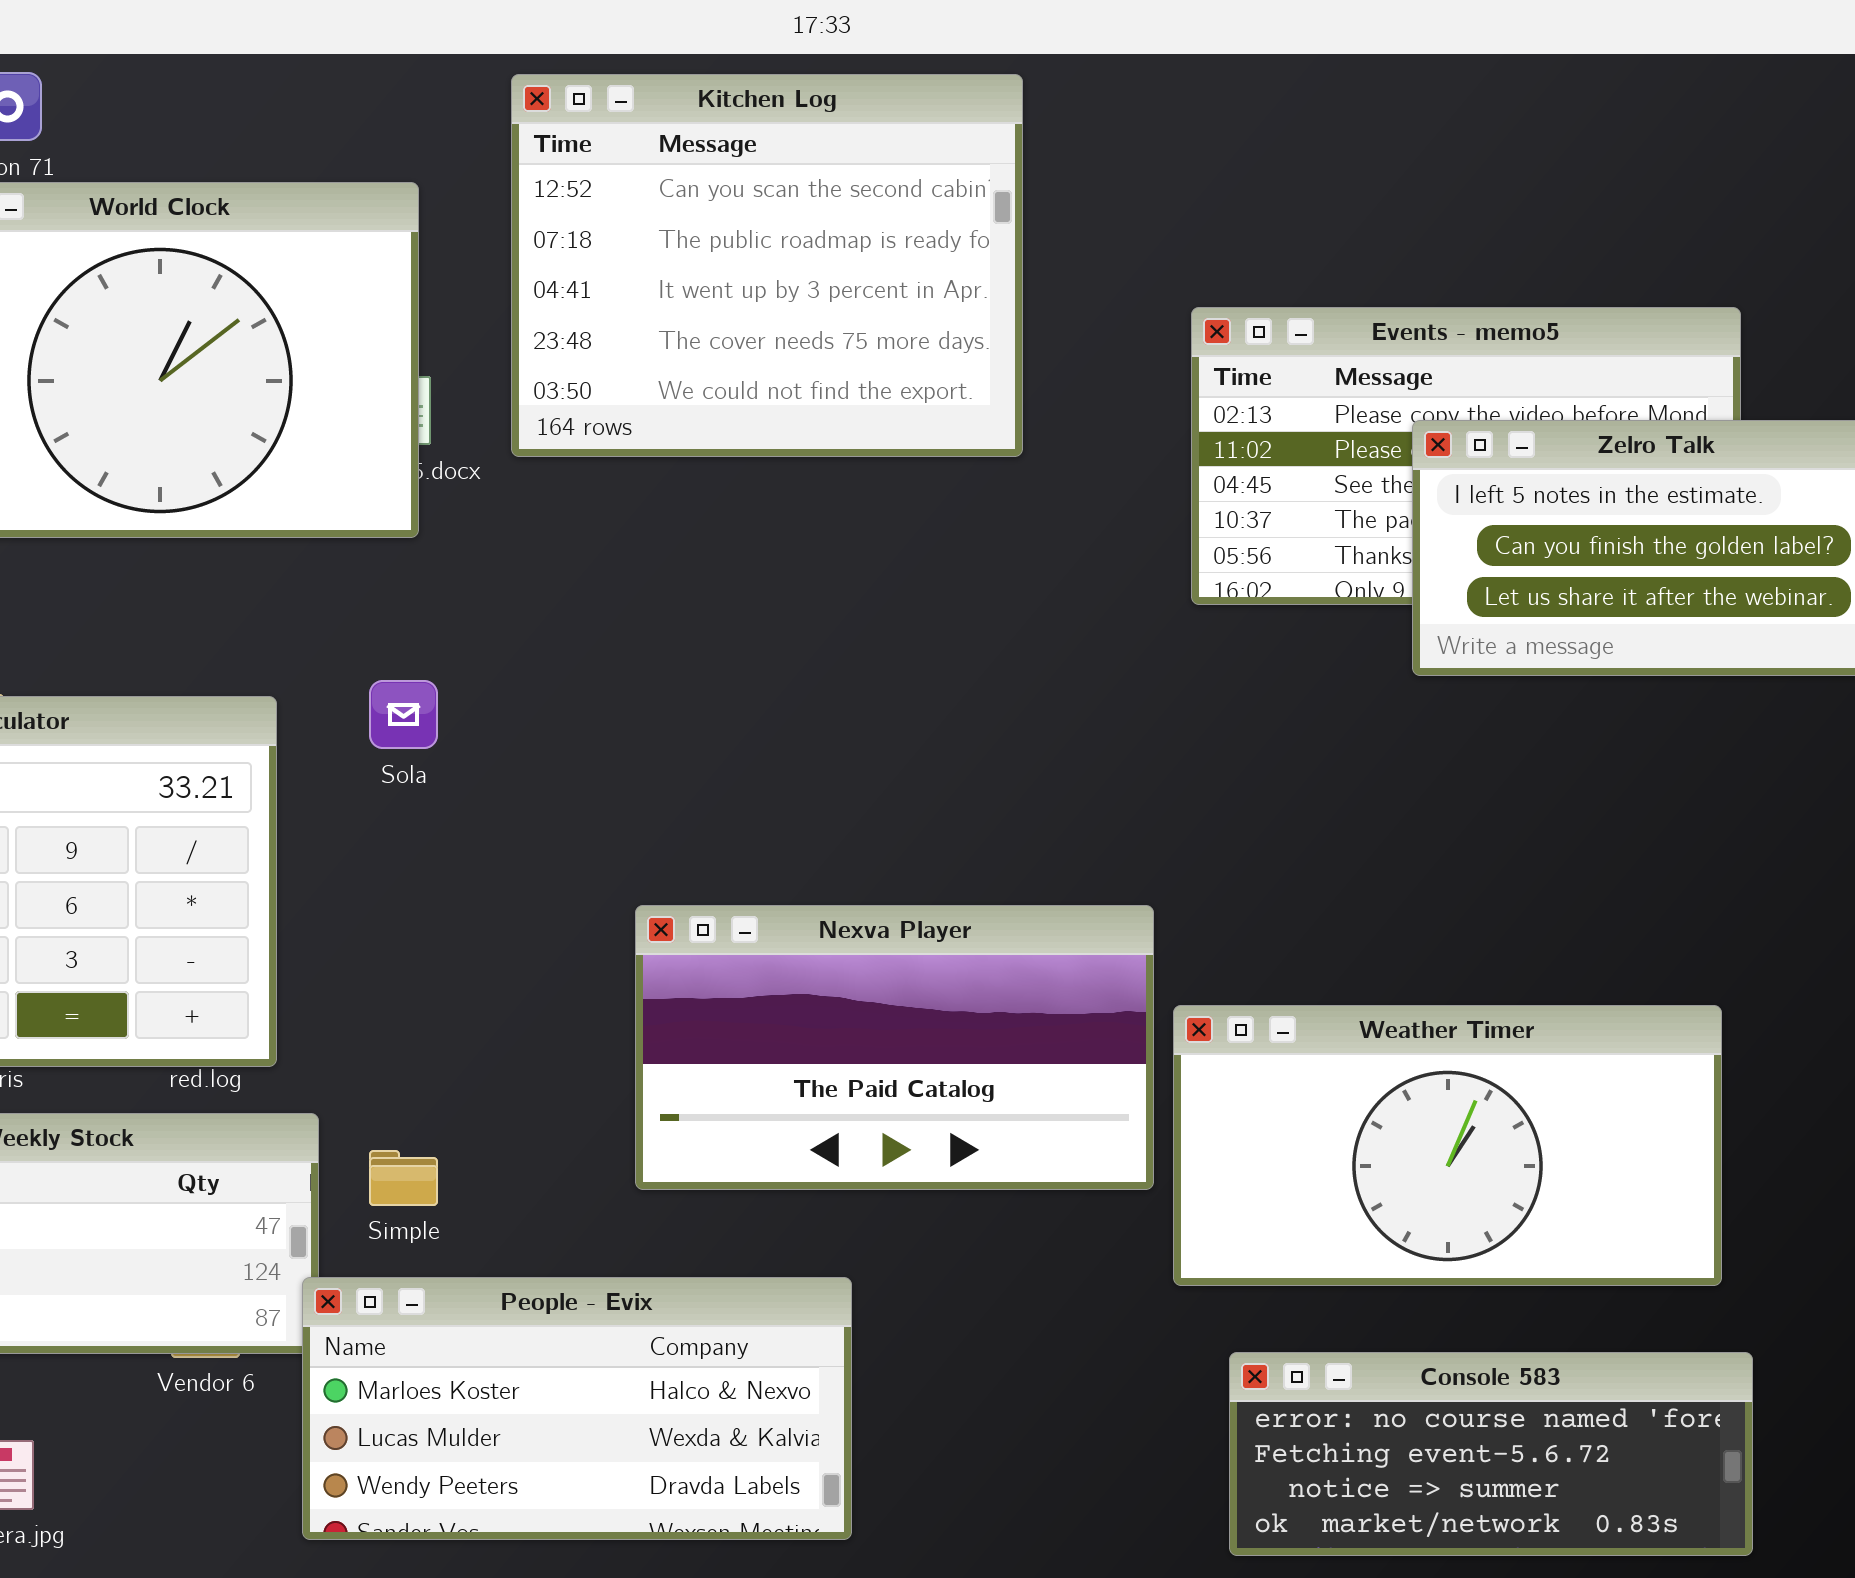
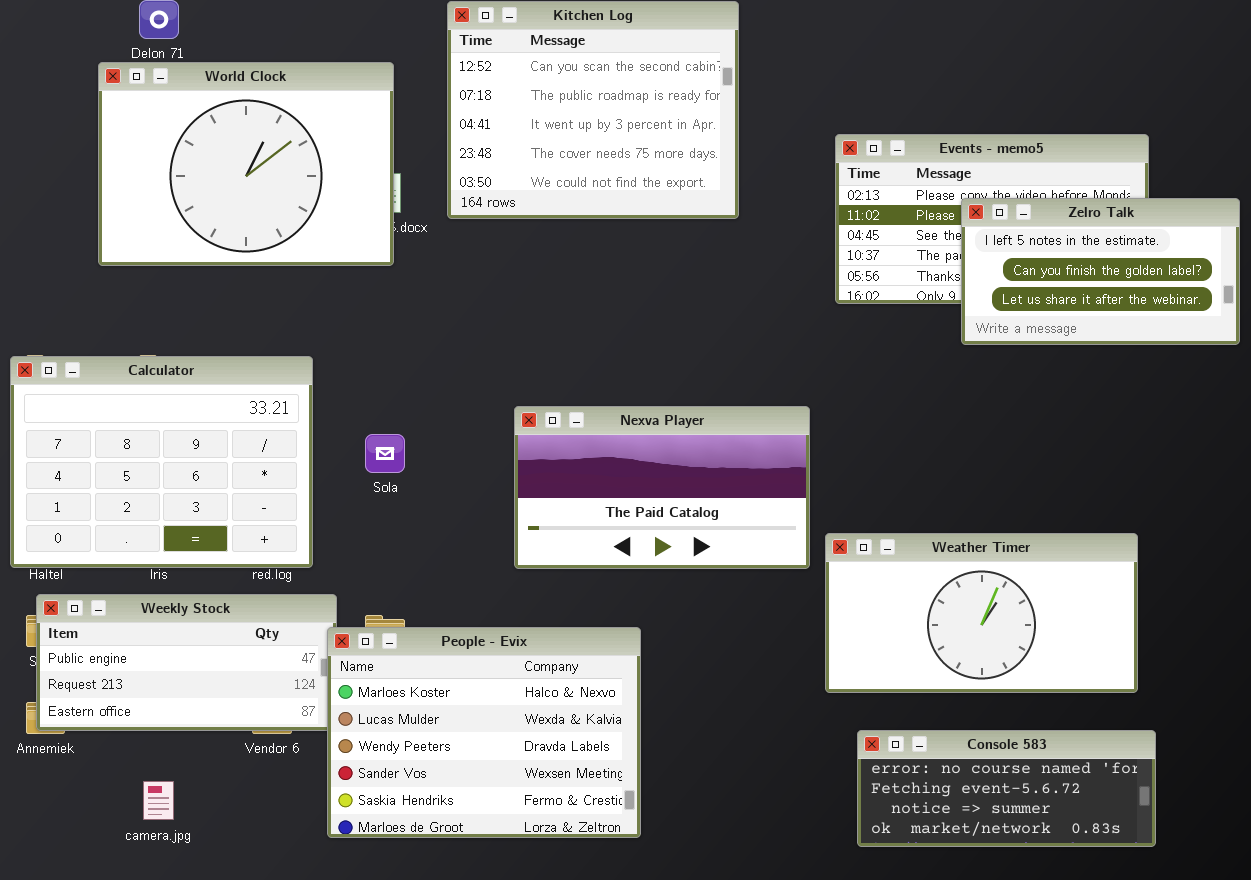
Sola: [369,680,438,749] -> [365,434,405,473], moved
Nexva Player: [635,905,1154,1190] -> [514,406,810,569], moved
People - Evix: [302,1277,852,1540] -> [327,627,641,838], resized

